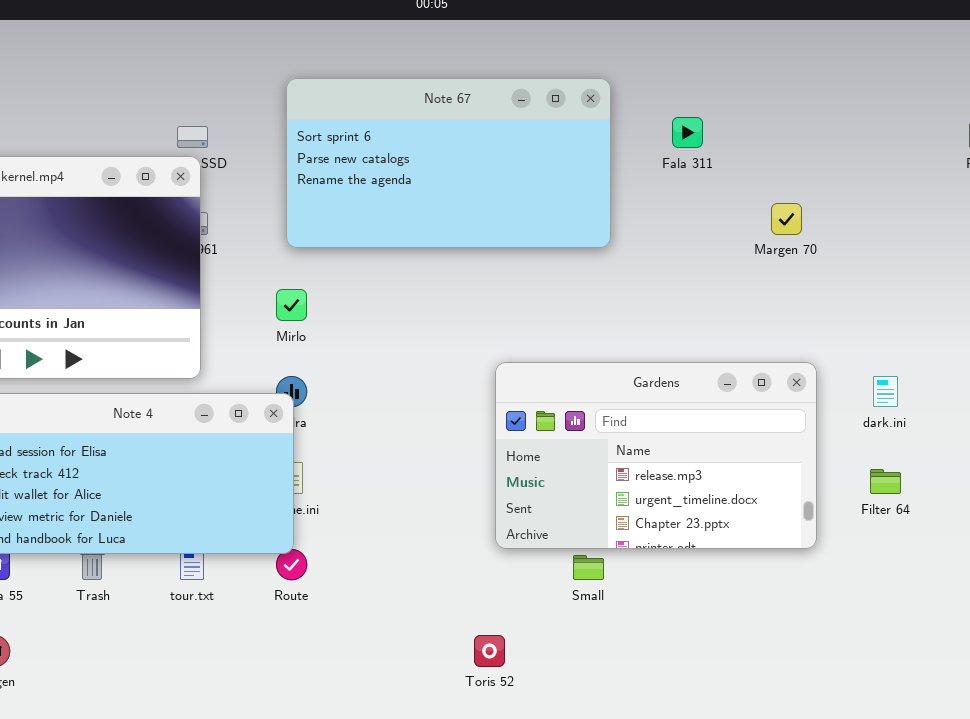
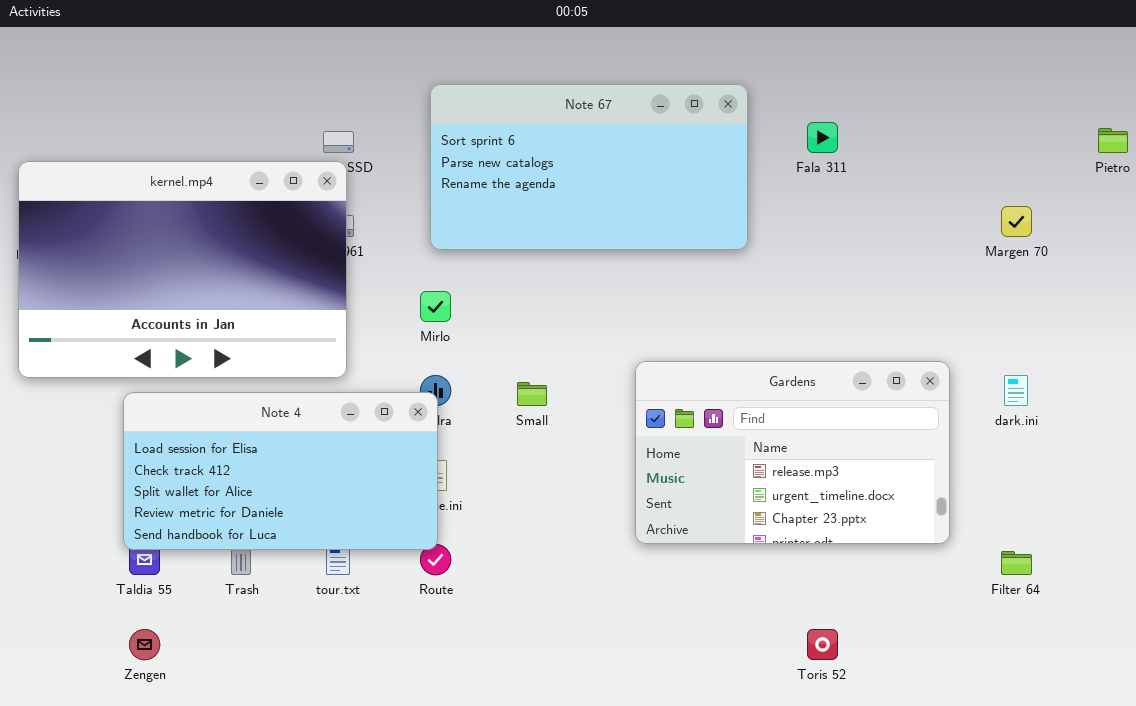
Margen 70: [771,203,802,235] -> [1001,206,1032,237], moved
Filter 64: [870,469,901,494] -> [1001,551,1032,575], moved
Small: [573,555,604,580] -> [517,382,547,406], moved
Toris 52: [474,635,505,667] -> [807,629,838,660], moved

